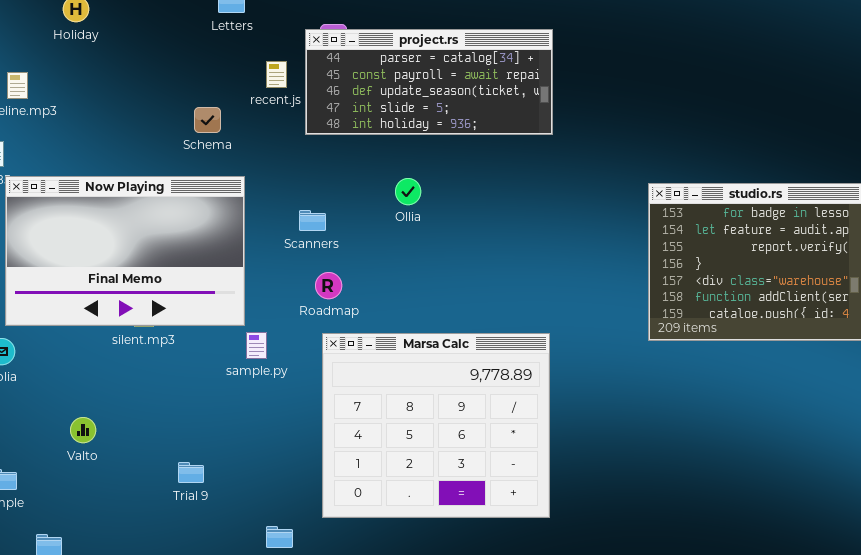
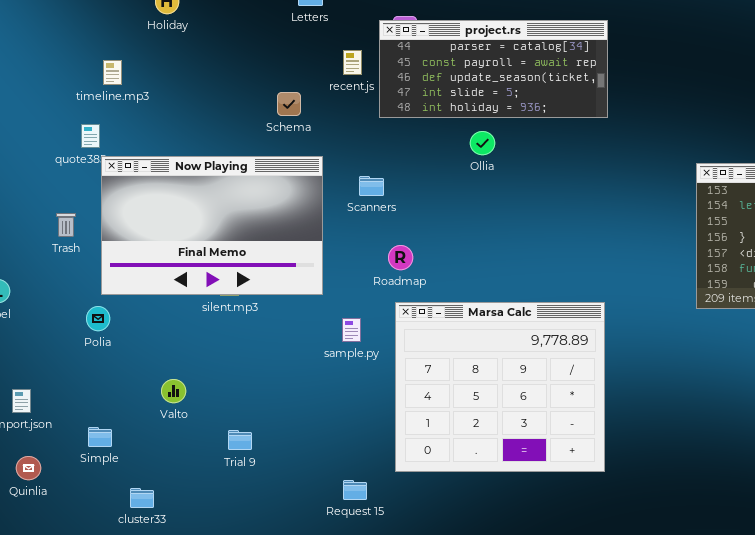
Ollia: [395,178,421,205] -> [470,131,495,155], moved
Scanners: [299,210,326,231] -> [359,176,384,196], moved
sample.py: [246,332,267,359] -> [342,318,361,342], moved
Trial 9: [178,462,204,483] -> [228,430,252,450], moved

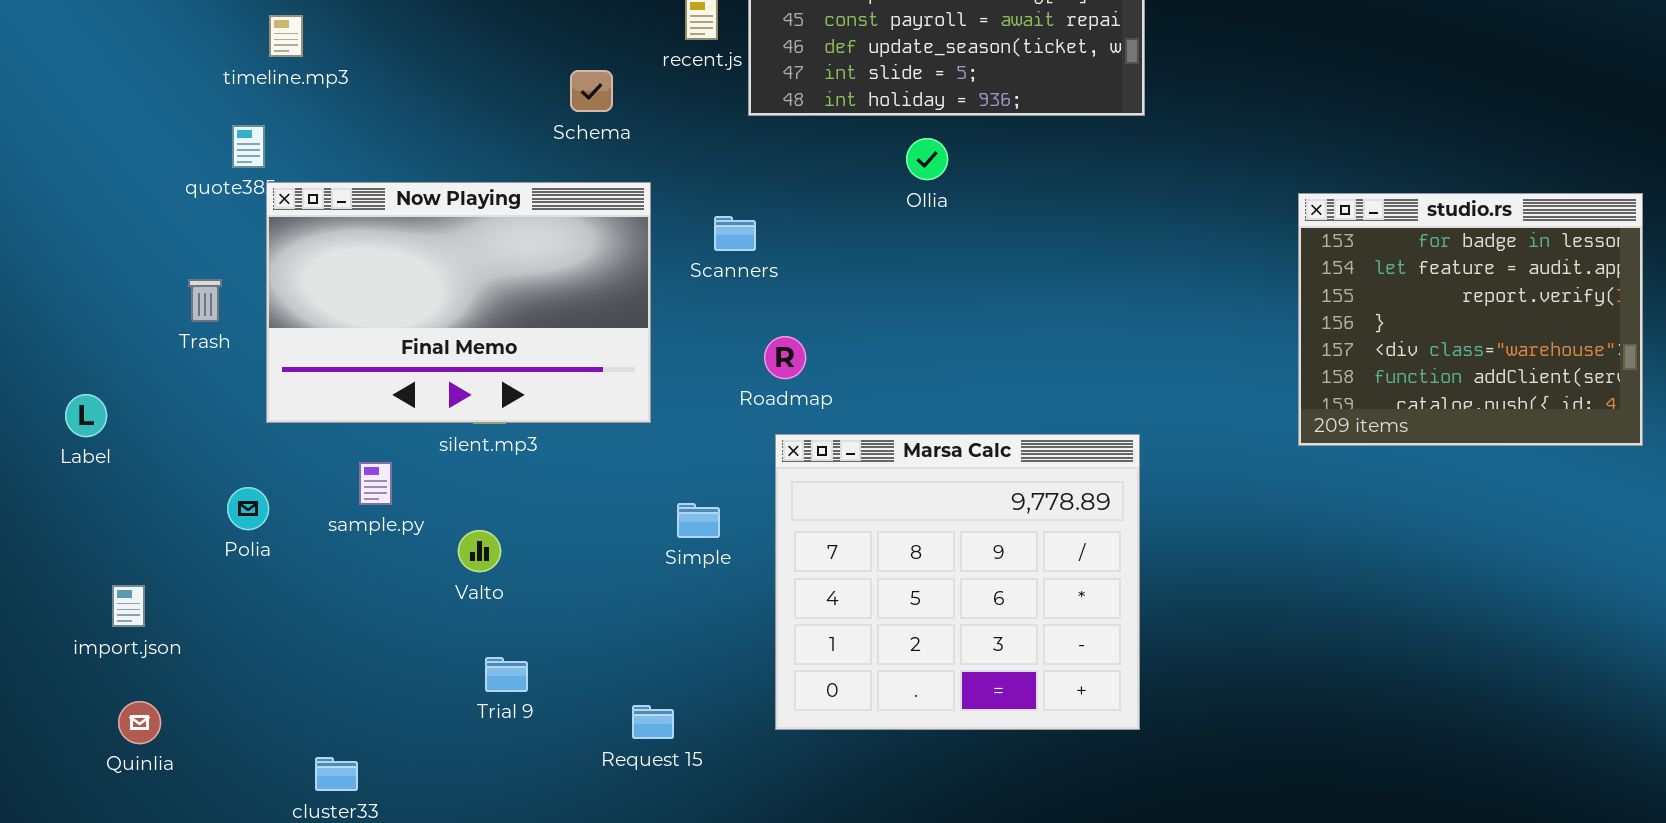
Polia: [86,306,110,331] -> [227,487,269,530], moved
sample.py: [342,318,361,342] -> [359,462,392,505], moved
Valto: [161,379,186,403] -> [458,530,501,572], moved
Simple: [88,427,112,447] -> [677,503,720,538], moved
Request 15: [343,480,367,500] -> [632,705,674,739], moved

